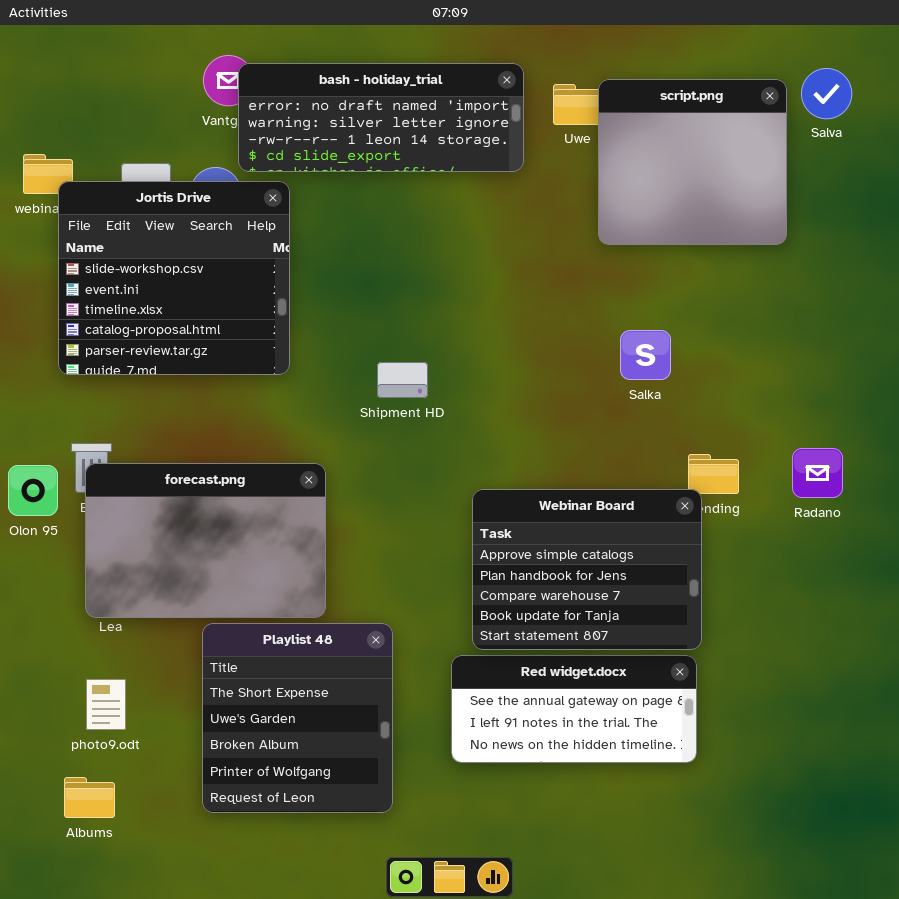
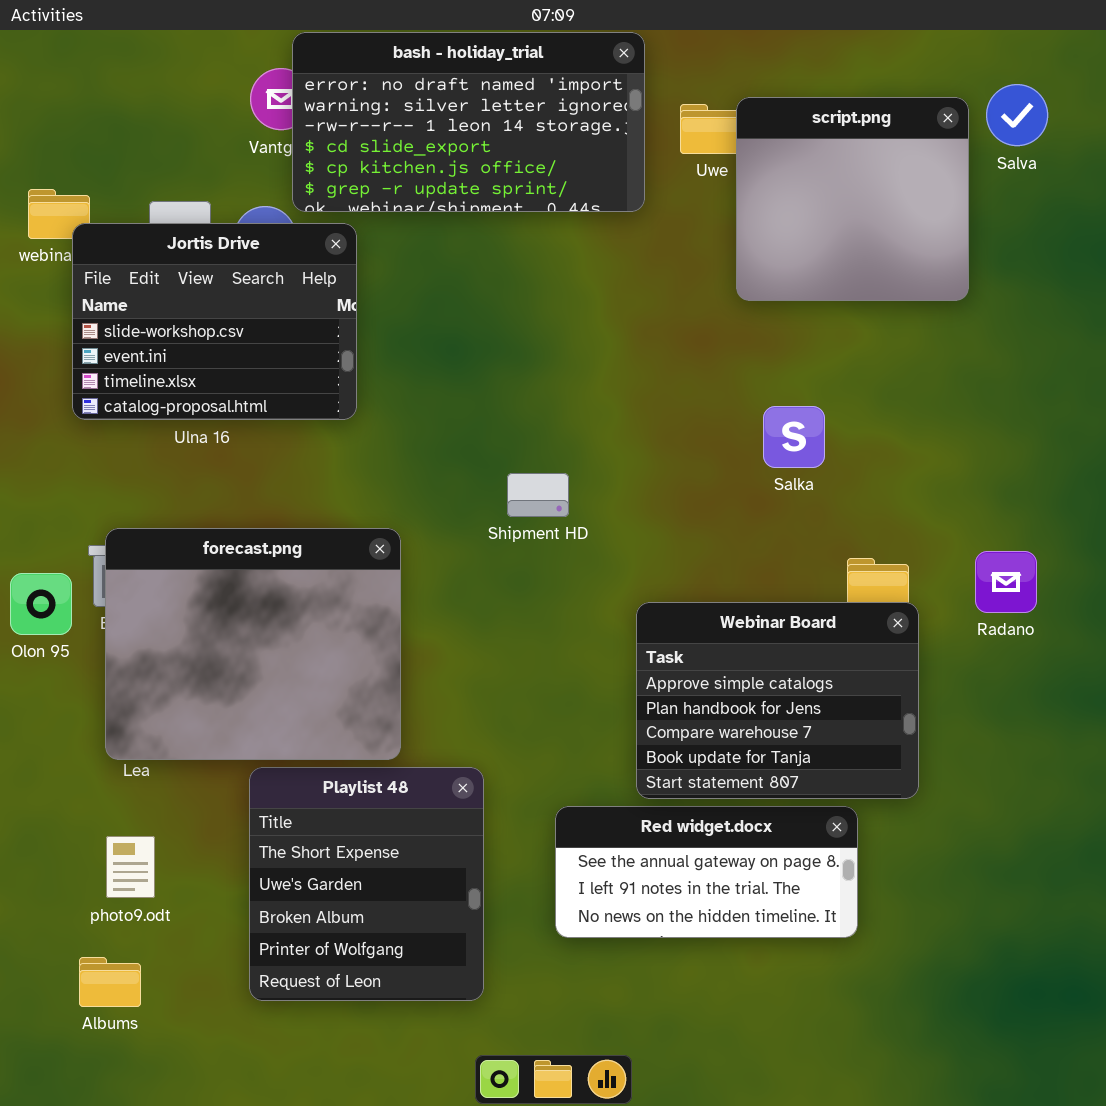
bash - holiday_trial: [238,63,524,172] -> [292,32,645,212], resized
Jortis Drive: [58,181,290,375] -> [72,223,357,420], resized
Shipment HD: [377,362,428,398] -> [507,473,569,517], moved
forecast.png: [85,463,326,618] -> [105,528,401,760], resized
Webinar Board: [472,489,702,650] -> [636,602,919,799], moved

